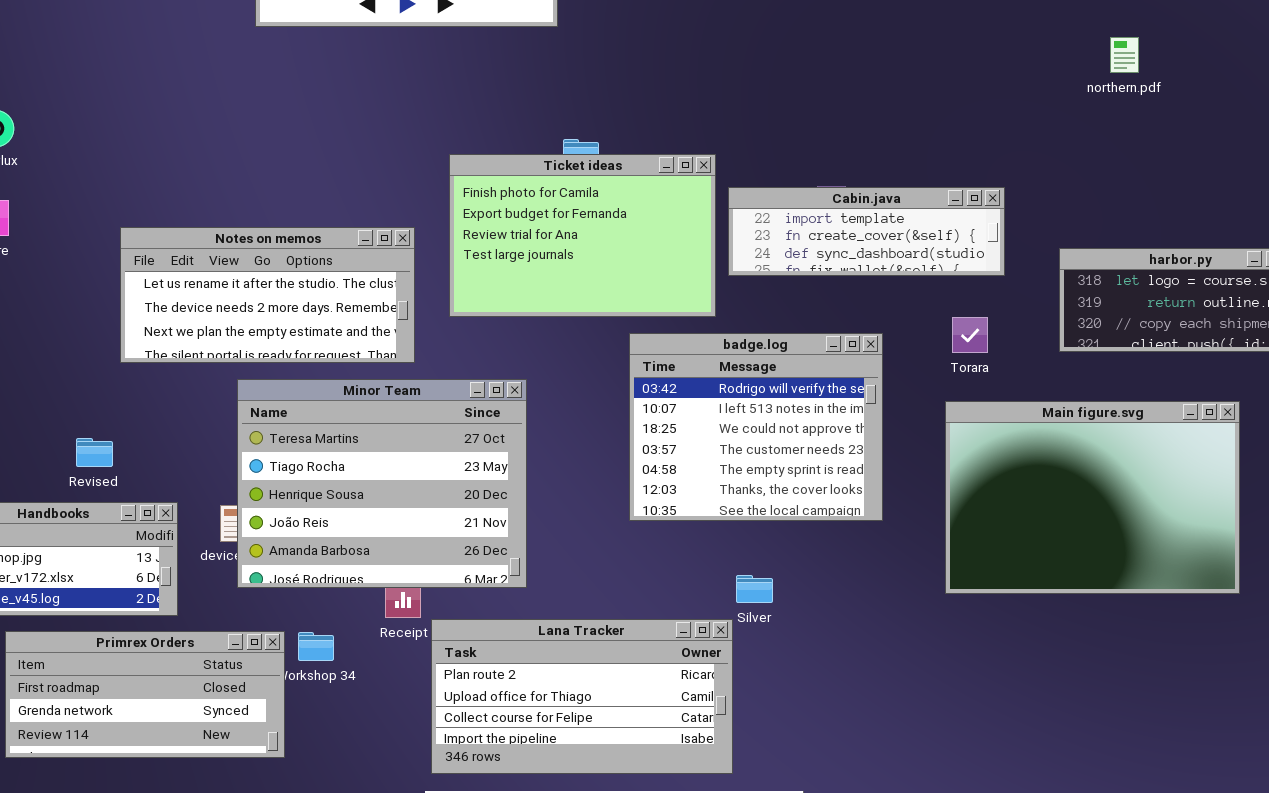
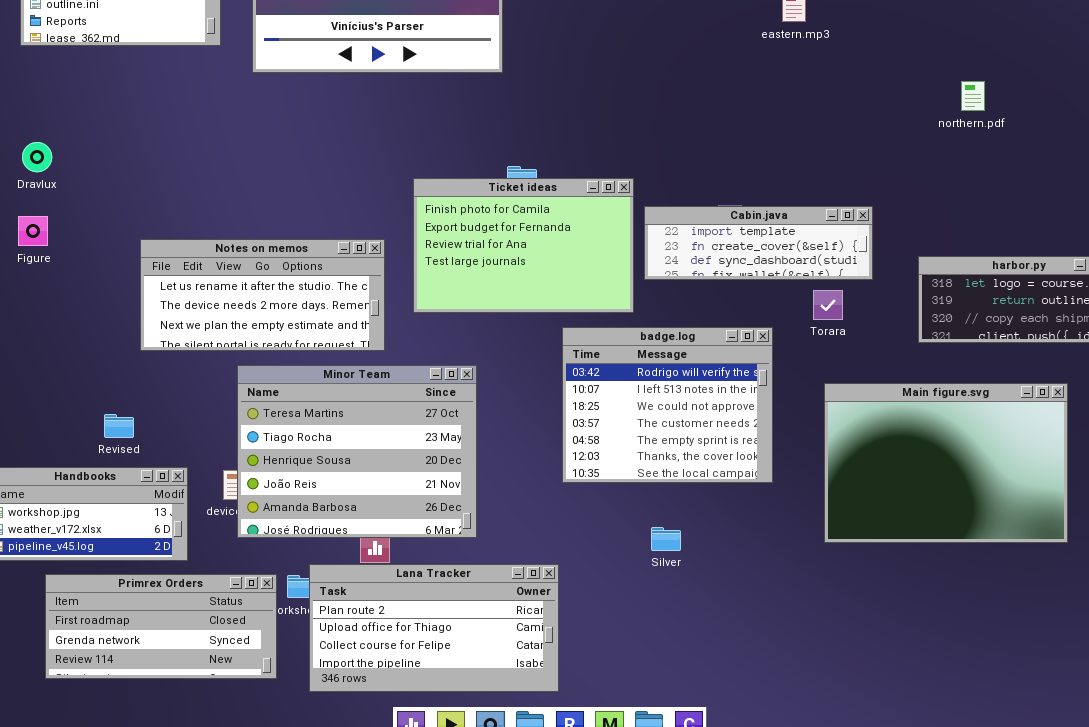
Torara: [952,317,988,353] -> [813,290,843,320], moved
Lana Tracker: [431,619,733,774] -> [309,564,559,692], moved

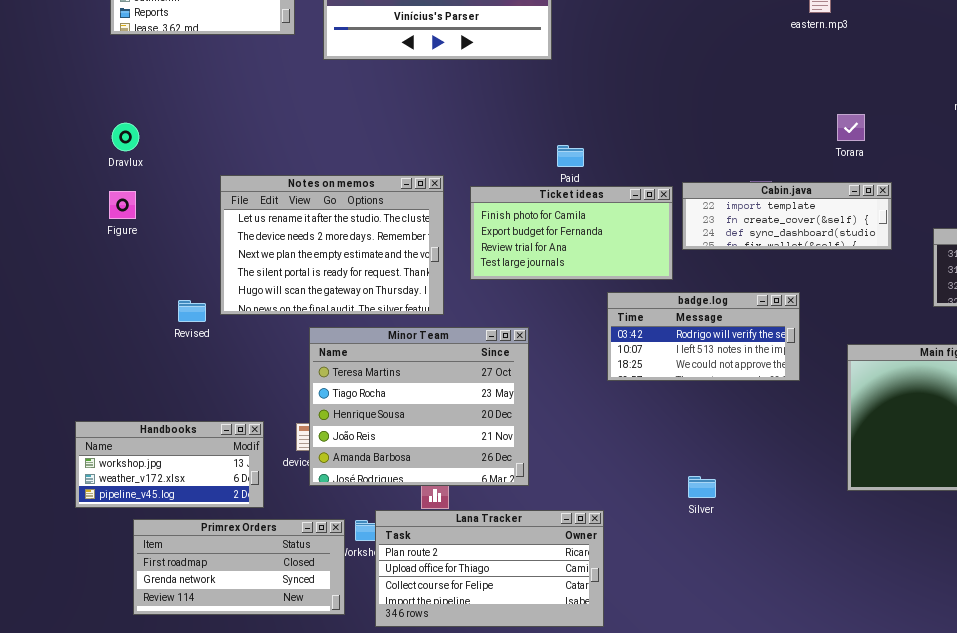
Ticket ideas: [413,178,634,313] -> [470,186,673,280], resized
Notes on memos: [140,239,385,351] -> [220,175,444,315], resized
Torara: [813,290,843,320] -> [837,114,865,141], moved
badge.log: [562,327,773,483] -> [607,292,800,381], resized
Revised: [104,414,134,438] -> [178,300,206,322], moved

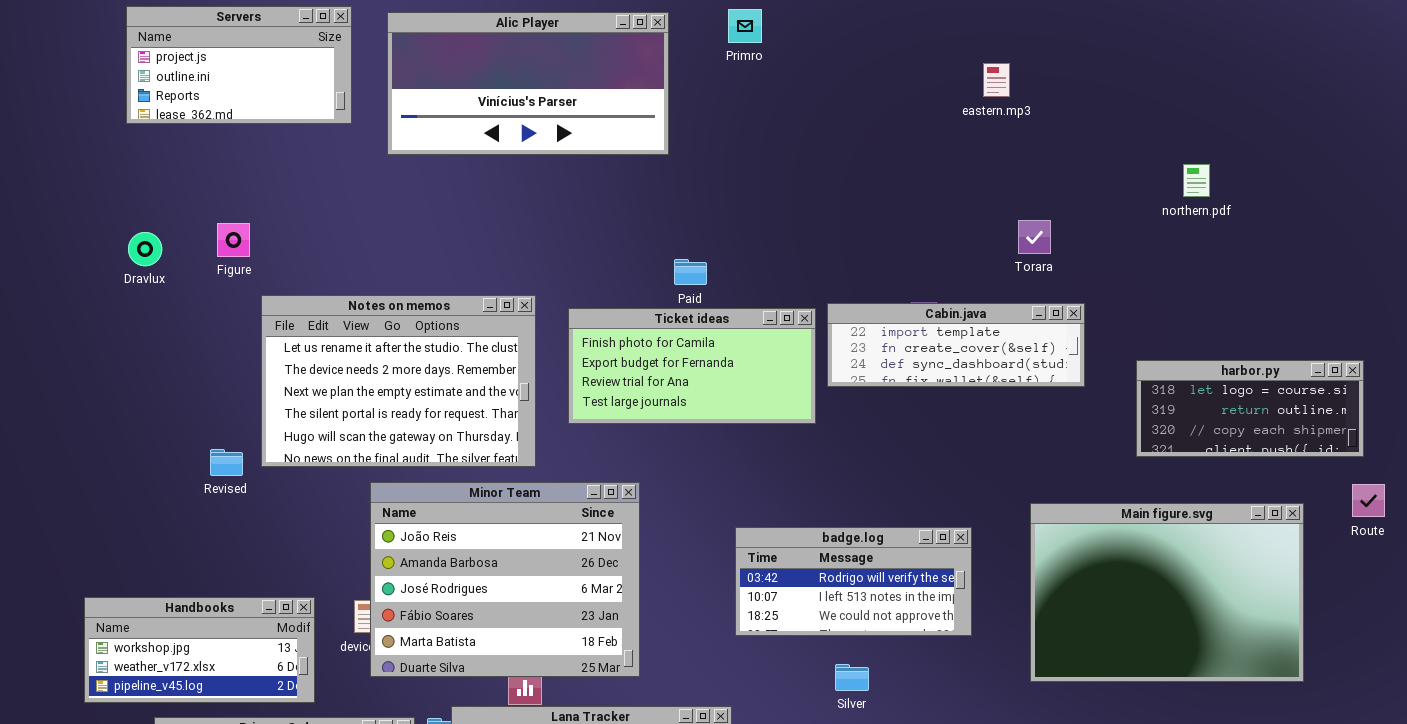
Figure: [109,191,136,219] -> [217,223,250,257], moved
badge.log: [607,292,800,381] -> [735,527,972,636], moved
Minor Team: [309,327,529,486] -> [370,482,640,677], scrolled down 3 rows

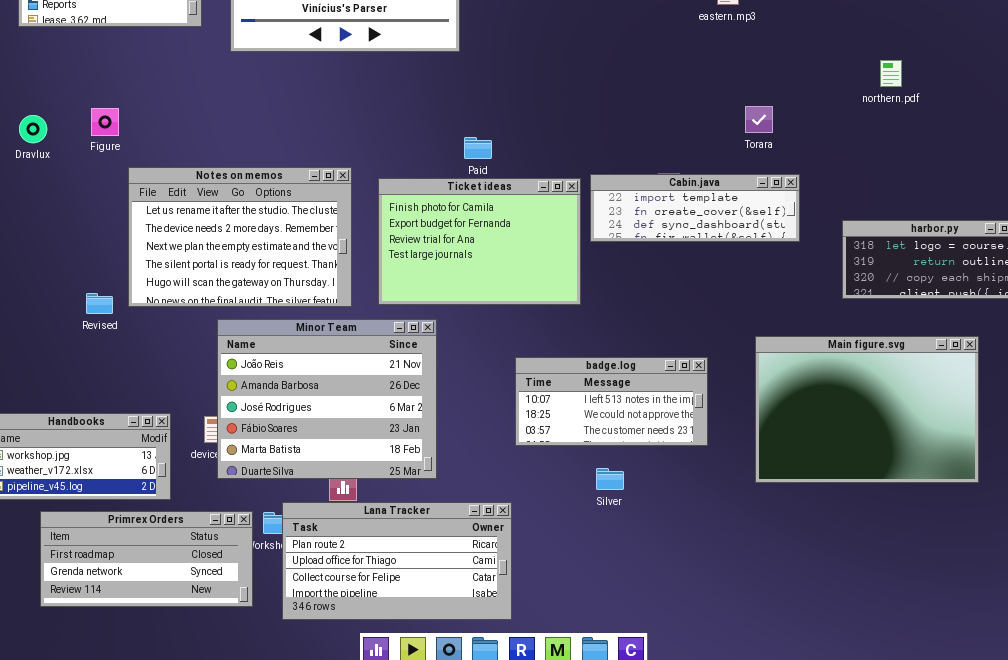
Ticket ideas: [568,308,816,424] -> [378,178,581,305], resized
badge.log: [735,527,972,636] -> [515,357,708,446], scrolled down 1 row

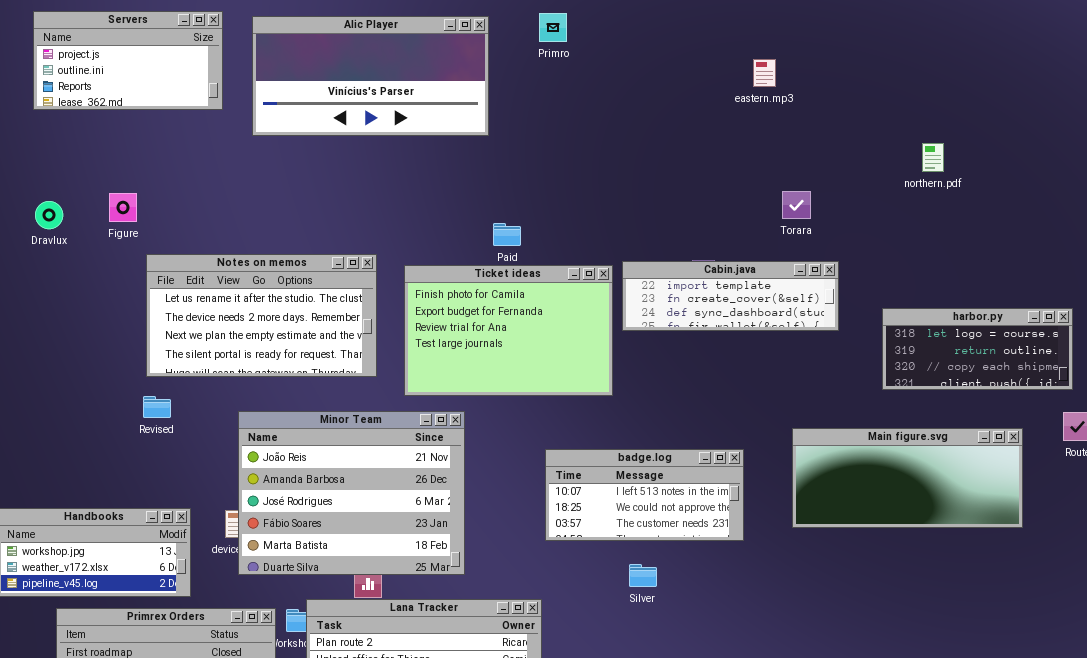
Notes on memos: [128,167,352,307] -> [146,254,377,377], resized
Revised: [86,293,113,314] -> [143,396,171,418], moved
Main figure.svg: [755,336,979,483] -> [792,428,1023,528], resized

